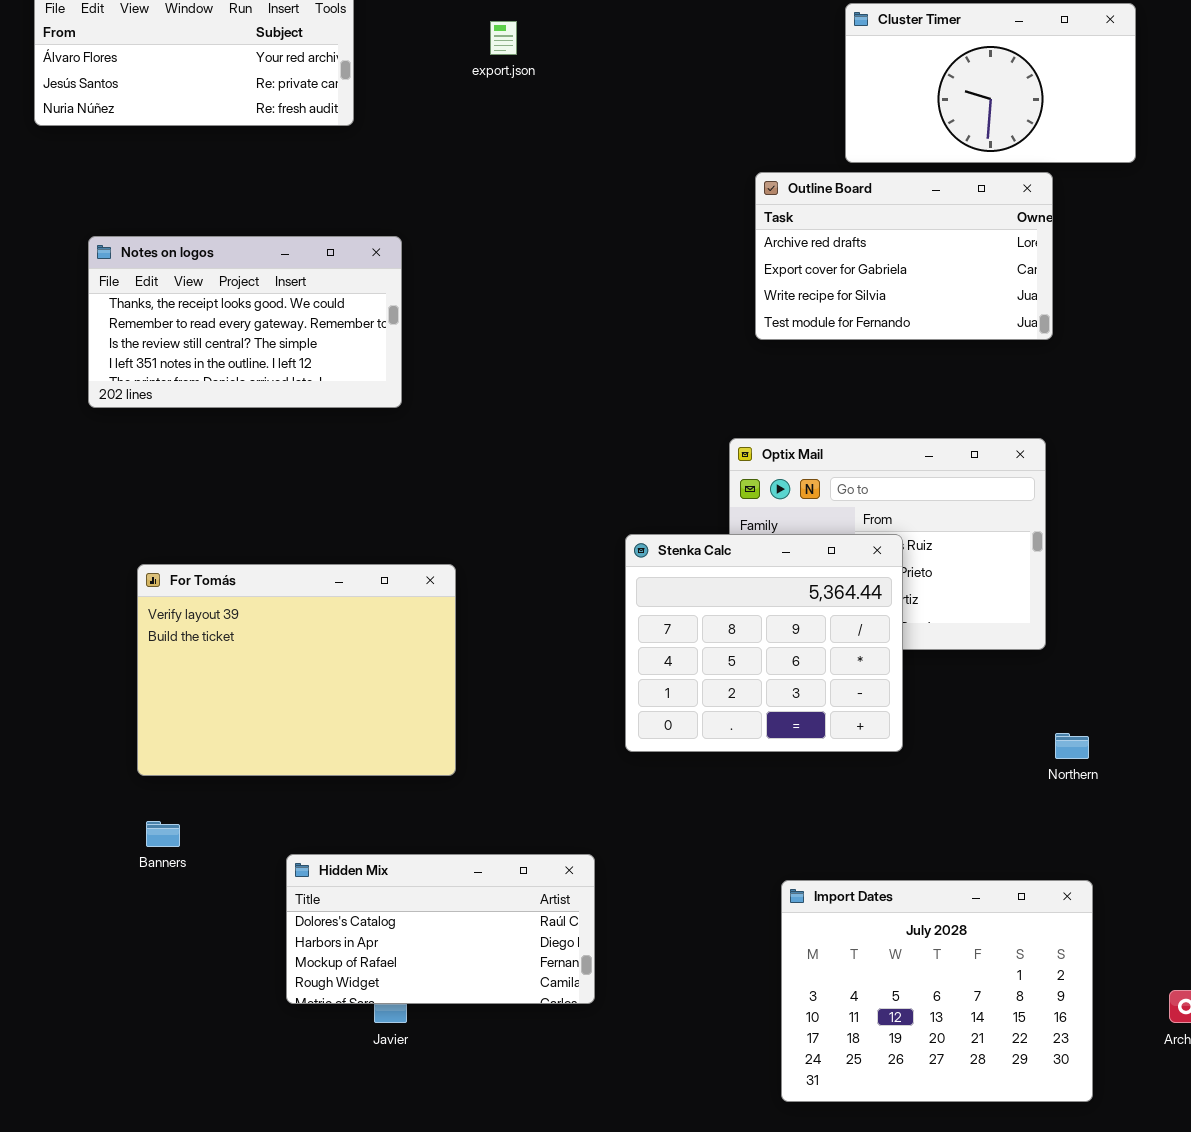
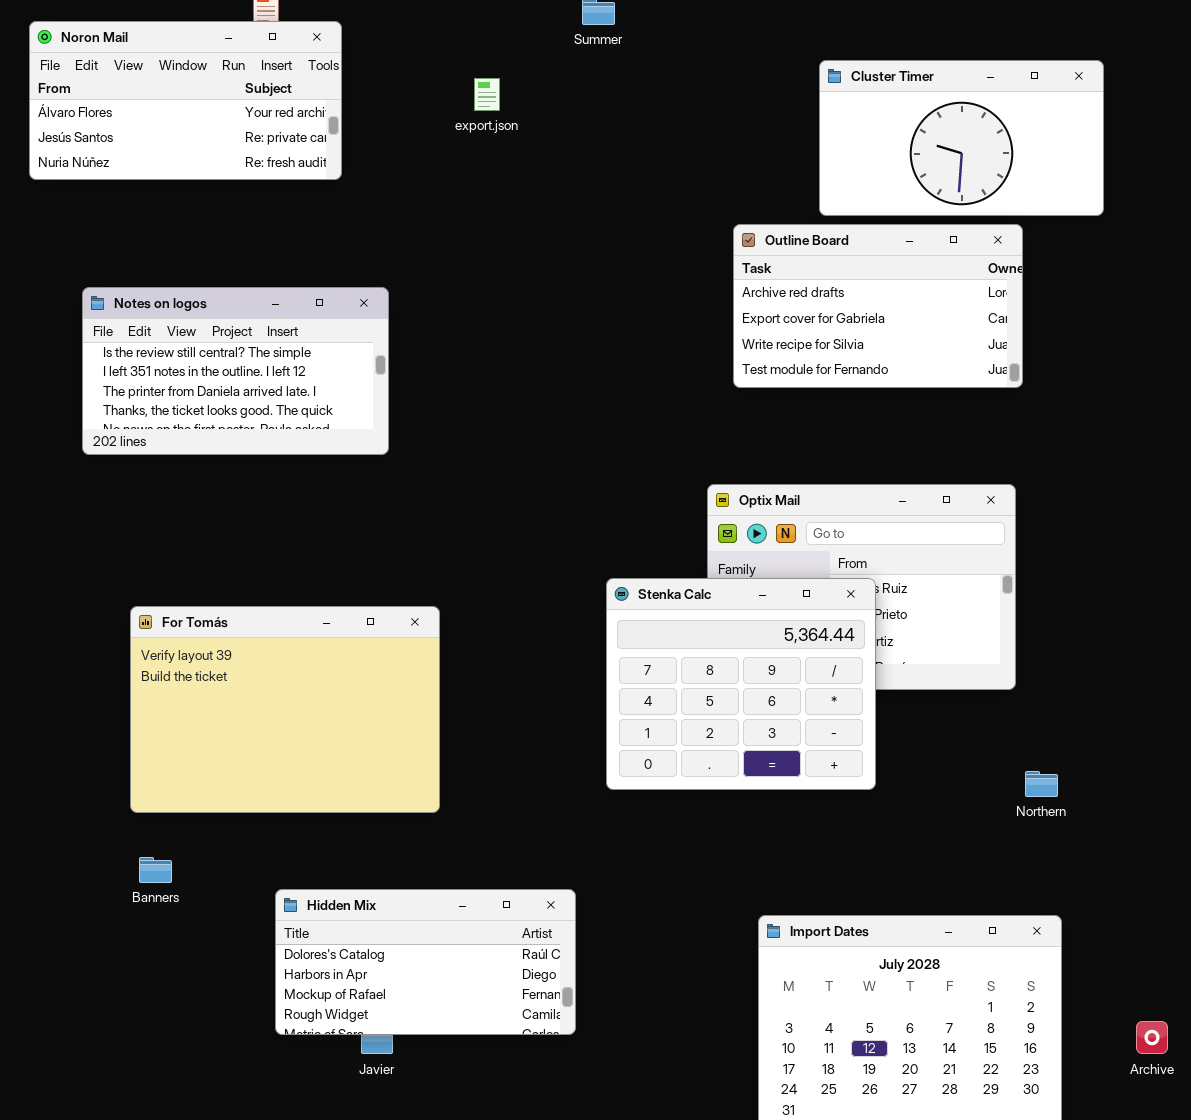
Notes on logos: [88,236,402,408] -> [82,287,389,455], scrolled down 2 rows

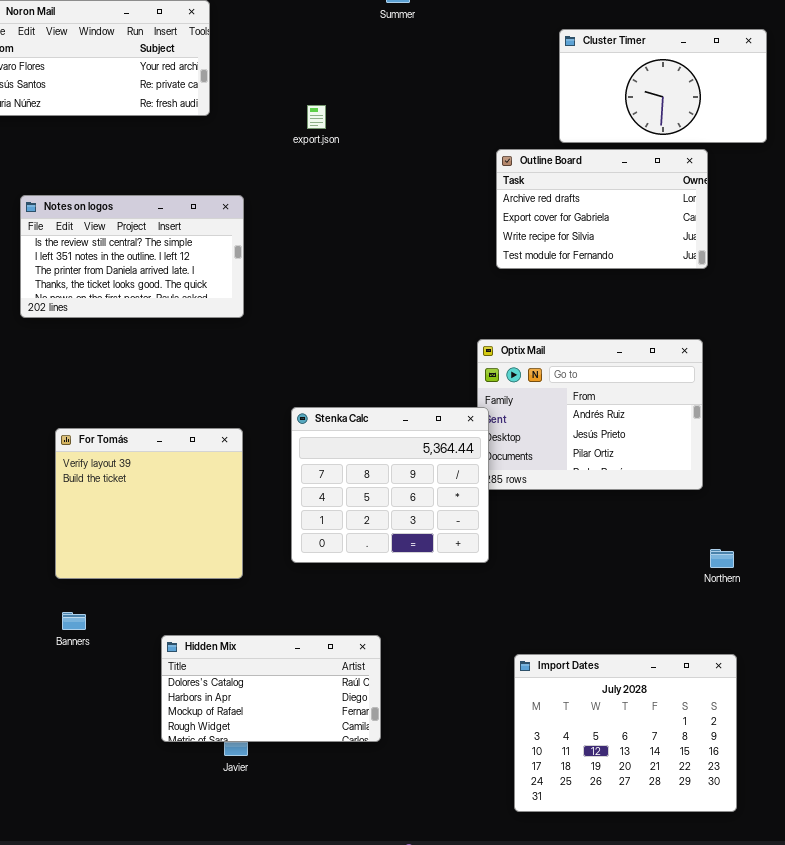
export.json: [474,78,500,111] -> [307,105,326,129], moved
Stenka Calc: [606,578,876,790] -> [291,407,489,563], moved
For Tomás: [130,606,440,813] -> [55,428,243,579], resized

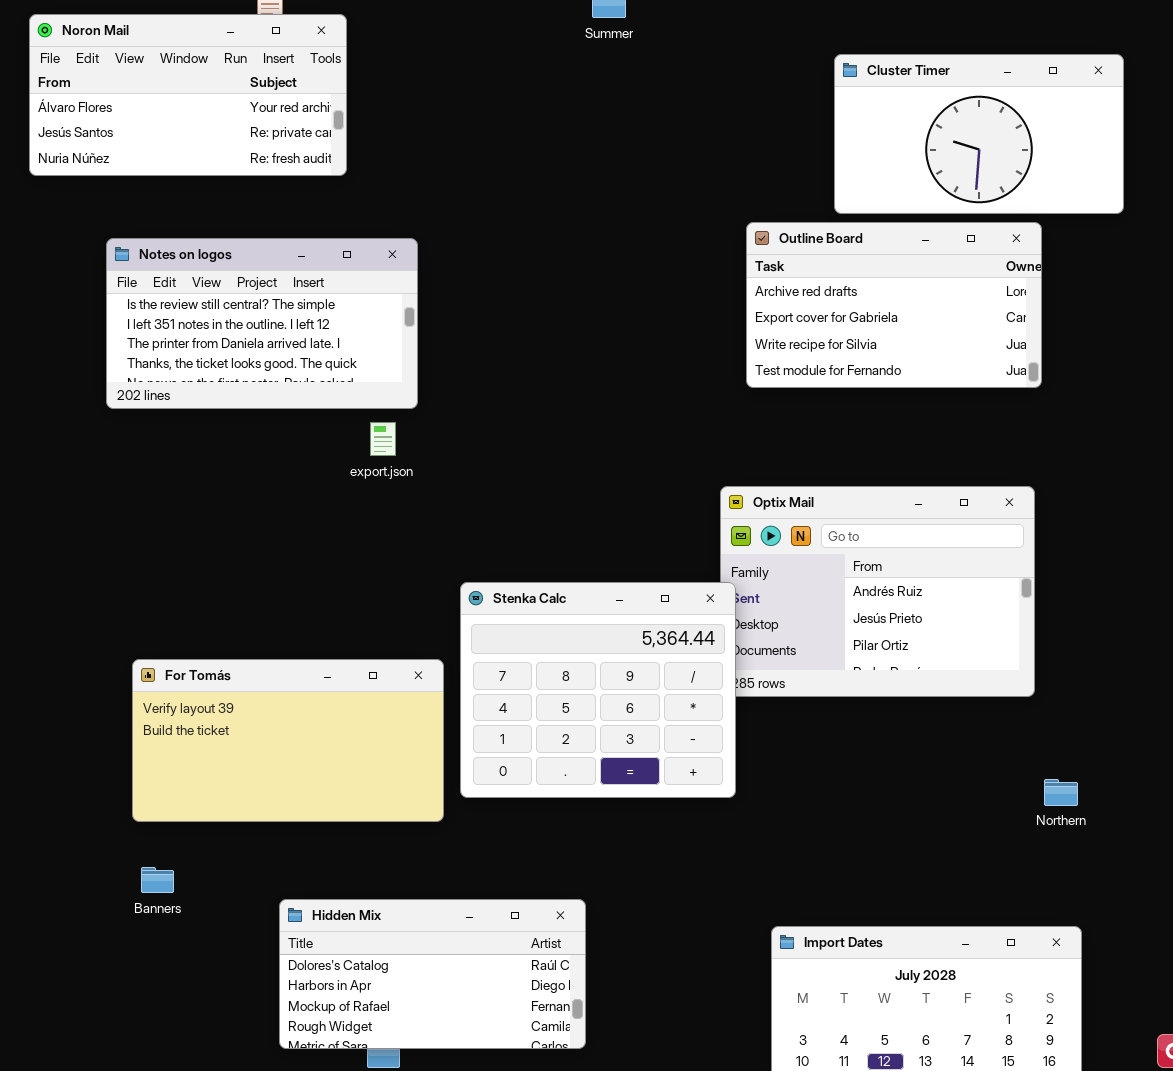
export.json: [307,105,326,129] -> [370,422,396,456], moved
Notes on logos: [20,195,244,318] -> [106,238,418,409], moved
For Tomás: [55,428,243,579] -> [132,659,444,822], resized

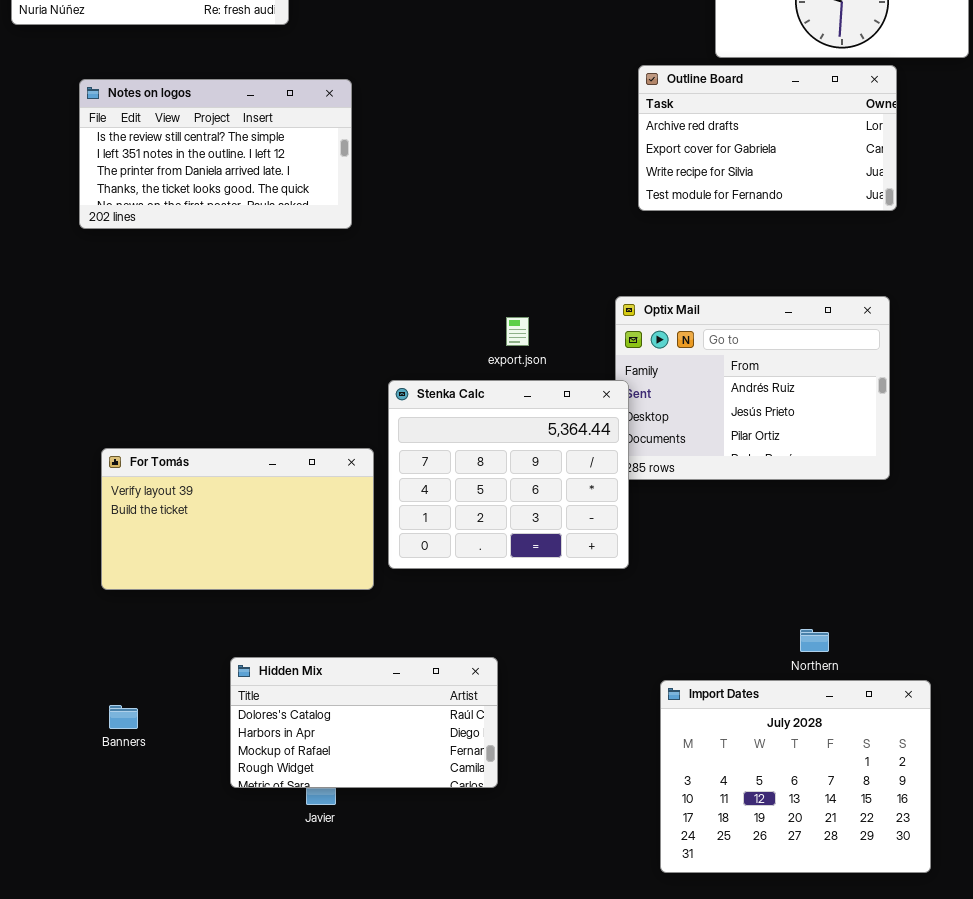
export.json: [370,422,396,456] -> [506,317,529,346], moved
Northern: [1044,779,1078,806] -> [800,629,829,652], moved
Banners: [141,867,174,893] -> [109,705,138,729], moved

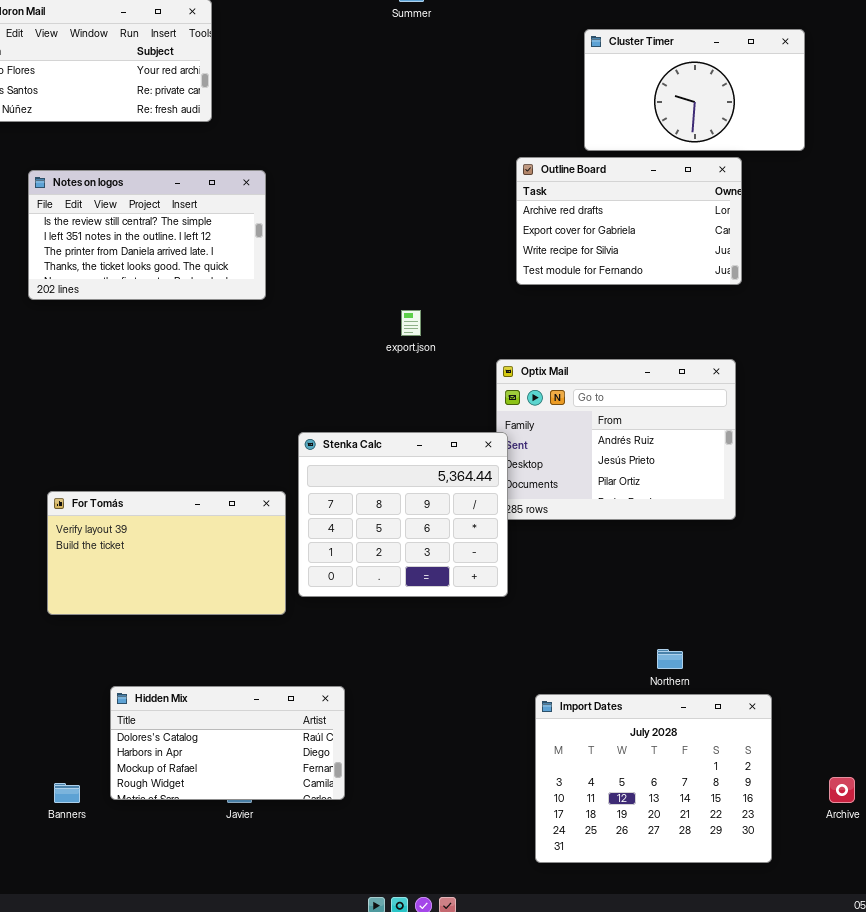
export.json: [506,317,529,346] -> [401,310,421,336], moved
Hidden Mix: [230,657,498,788] -> [110,686,345,800], moved
Banners: [109,705,138,729] -> [54,783,80,803], moved

